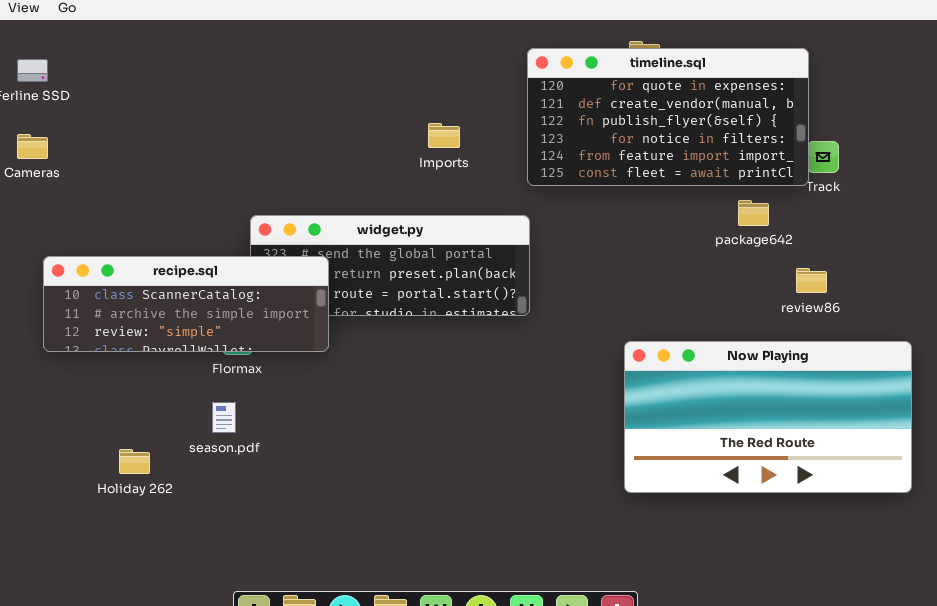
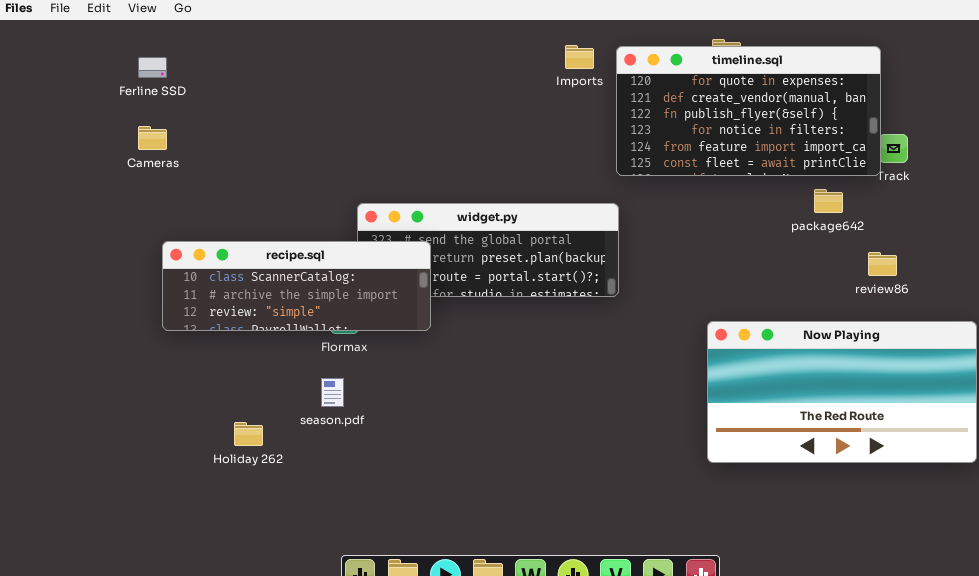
Imports: [428,123,460,148] -> [565,45,594,69], moved

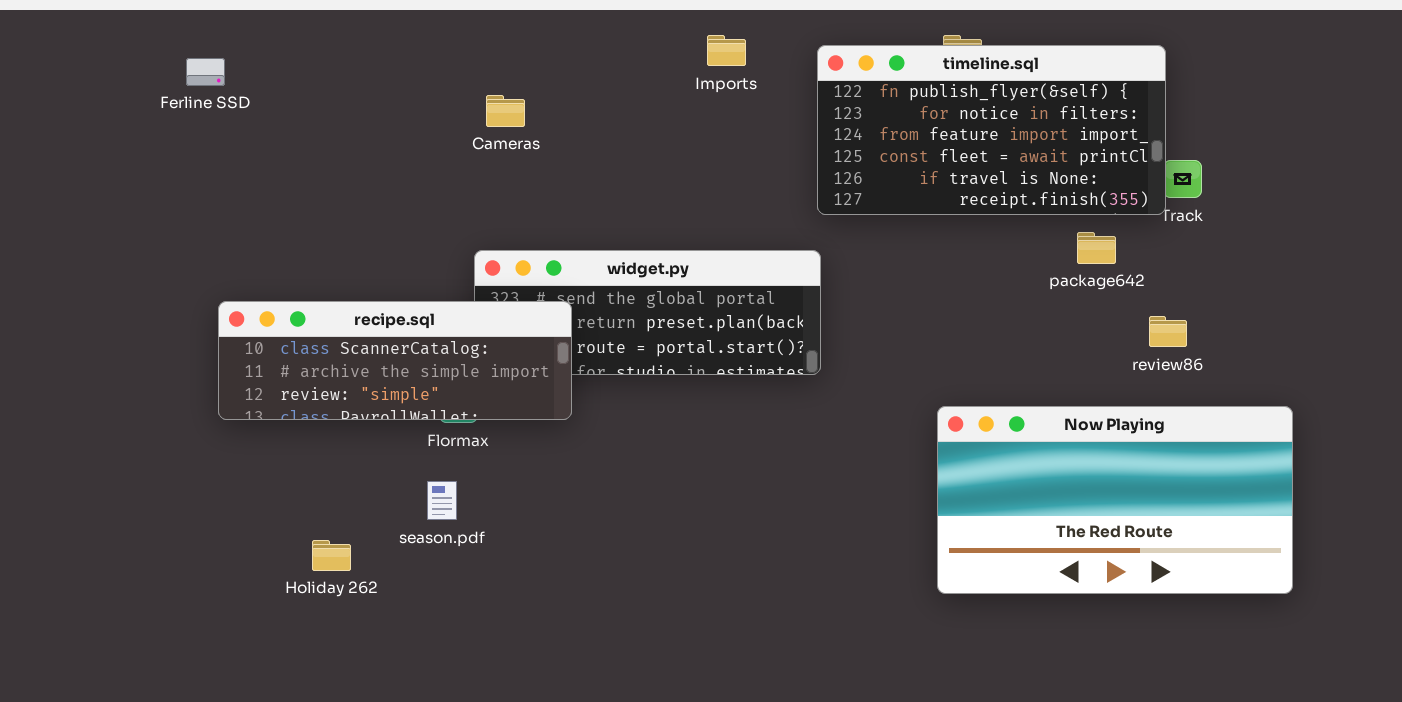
Imports: [565,45,594,69] -> [707,35,746,66], moved
timeline.sql: [616,46,881,176] -> [817,45,1166,215], scrolled down 2 rows
Cameras: [138,126,167,150] -> [486,95,525,127], moved

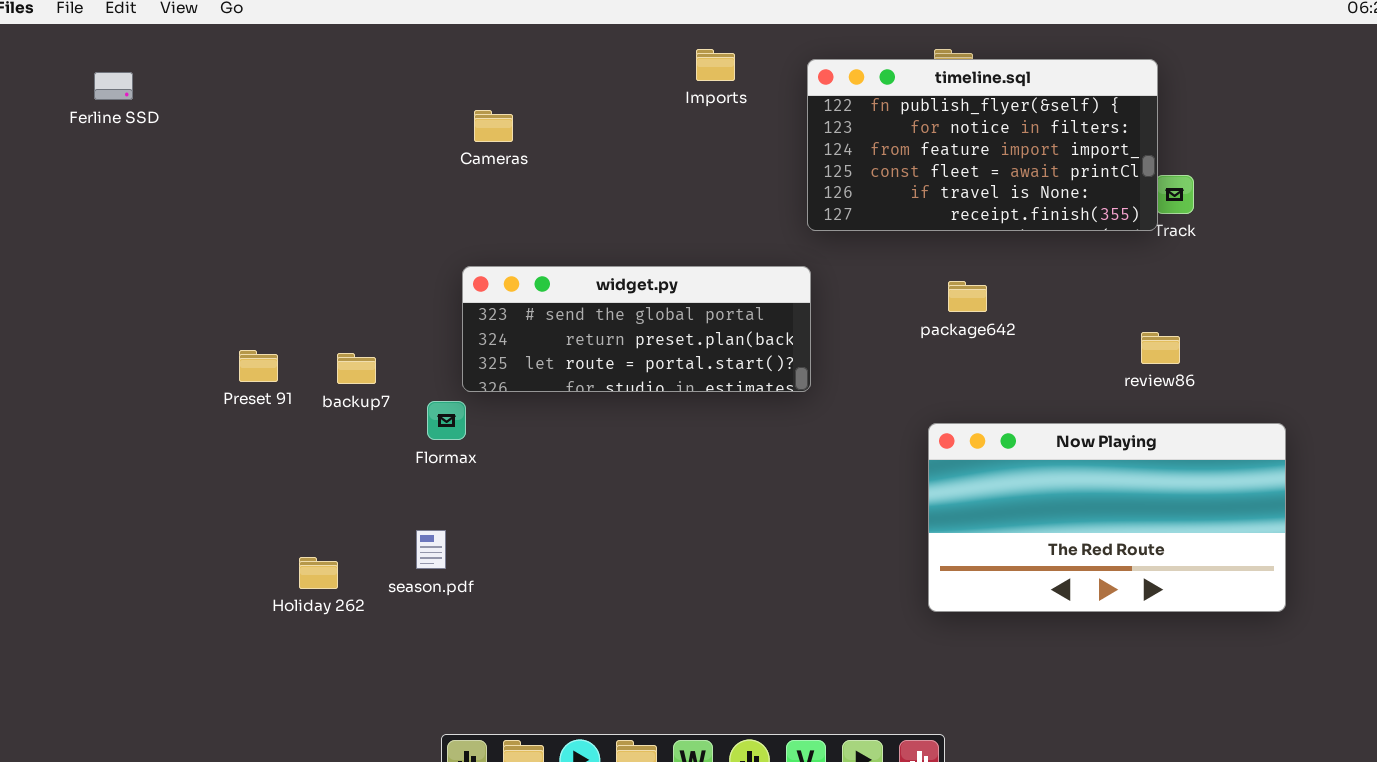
Ferline SSD: [186,58,225,86] -> [94,72,133,100], moved
package642: [1077,232,1116,264] -> [948,281,987,312], moved
recipe.sql: [218,301,572,420] -> none, closed
season.pdf: [427,481,457,520] -> [416,530,446,569], moved

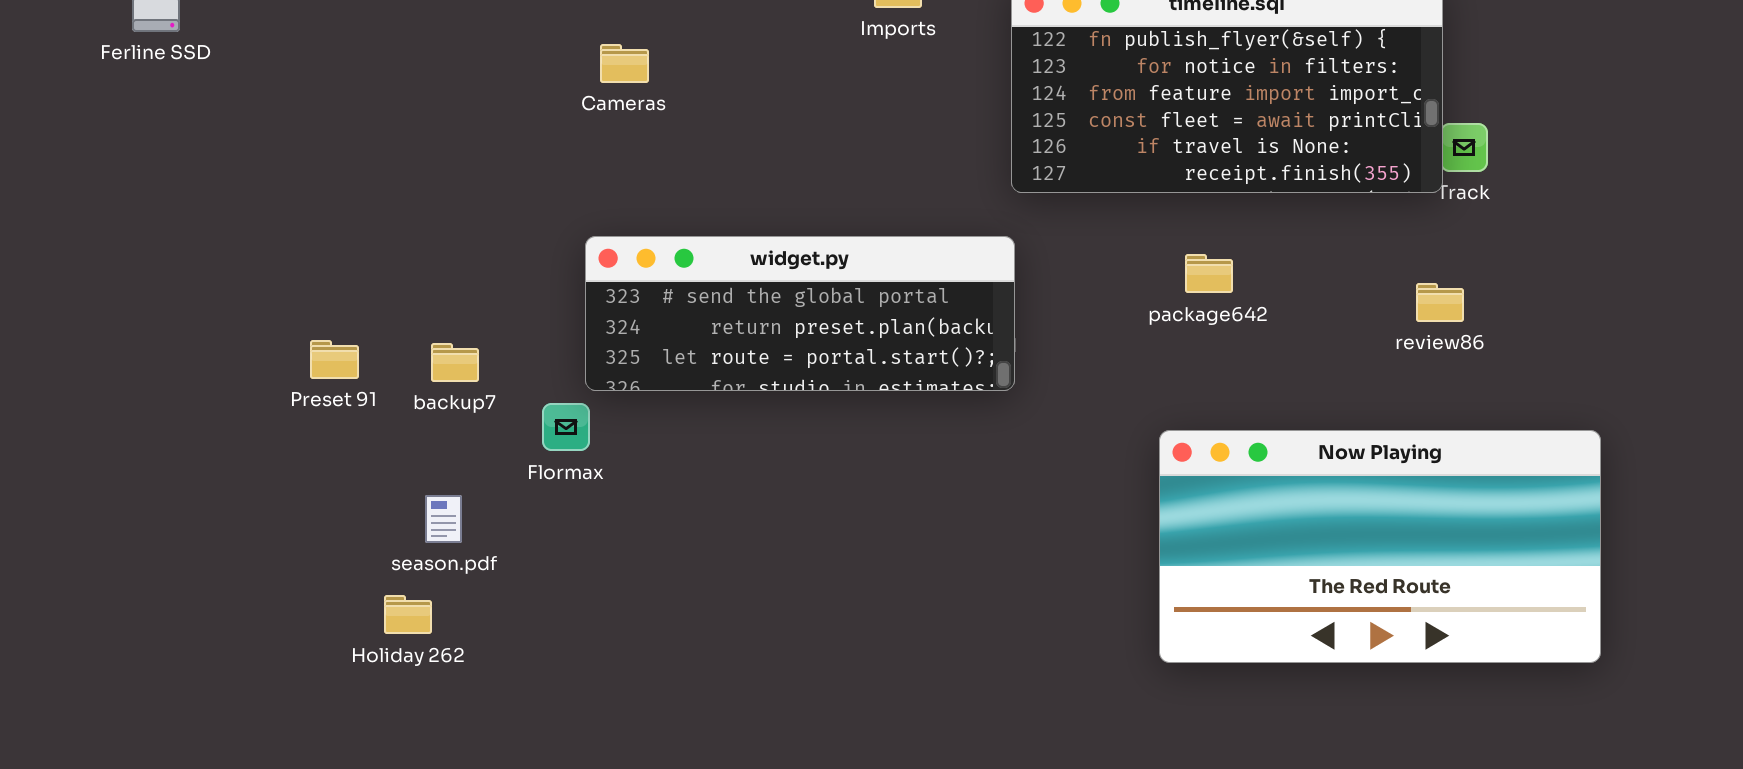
review86: [1141,332,1180,364] -> [1416,283,1464,322], moved
season.pdf: [416,530,446,569] -> [425,495,462,543], moved

